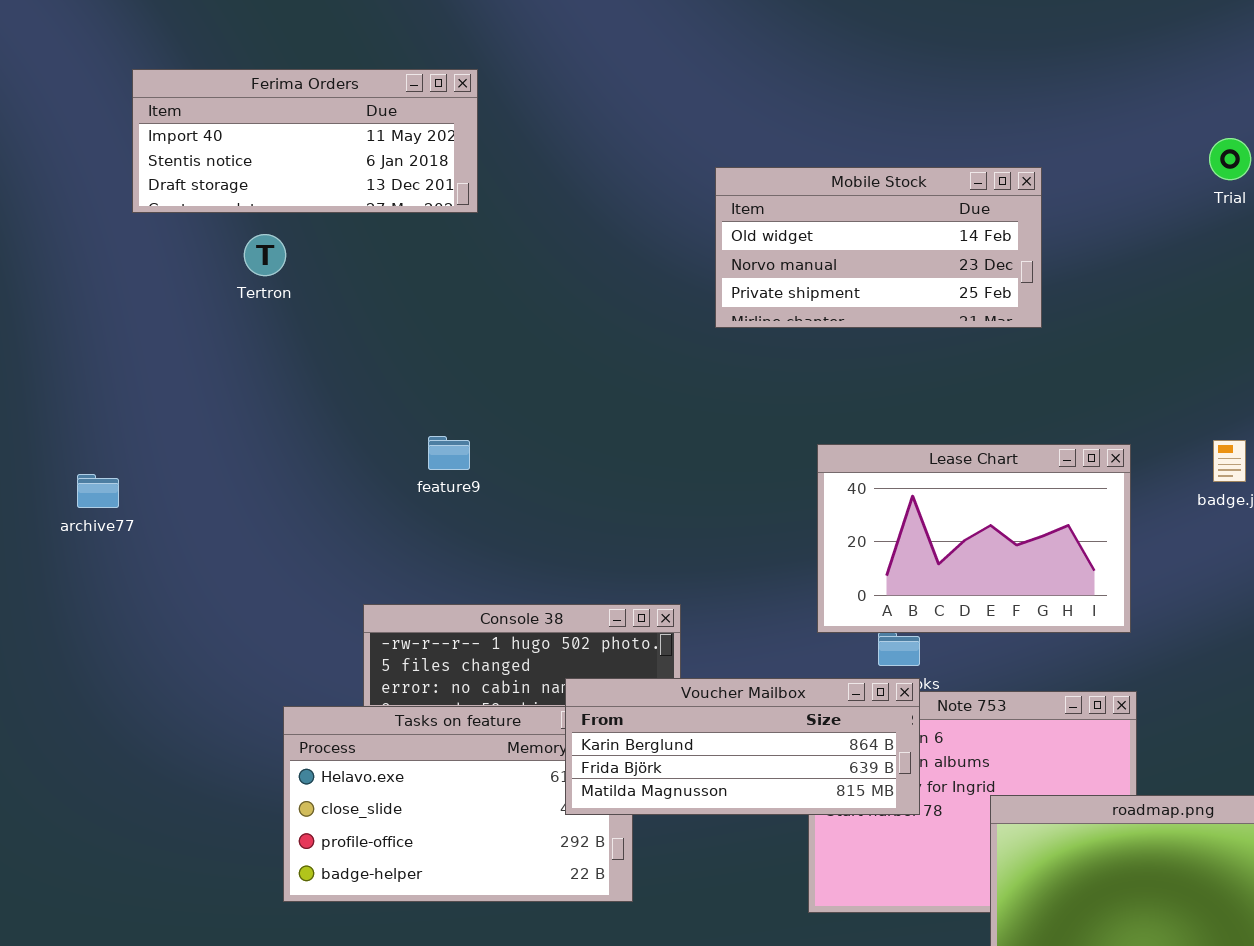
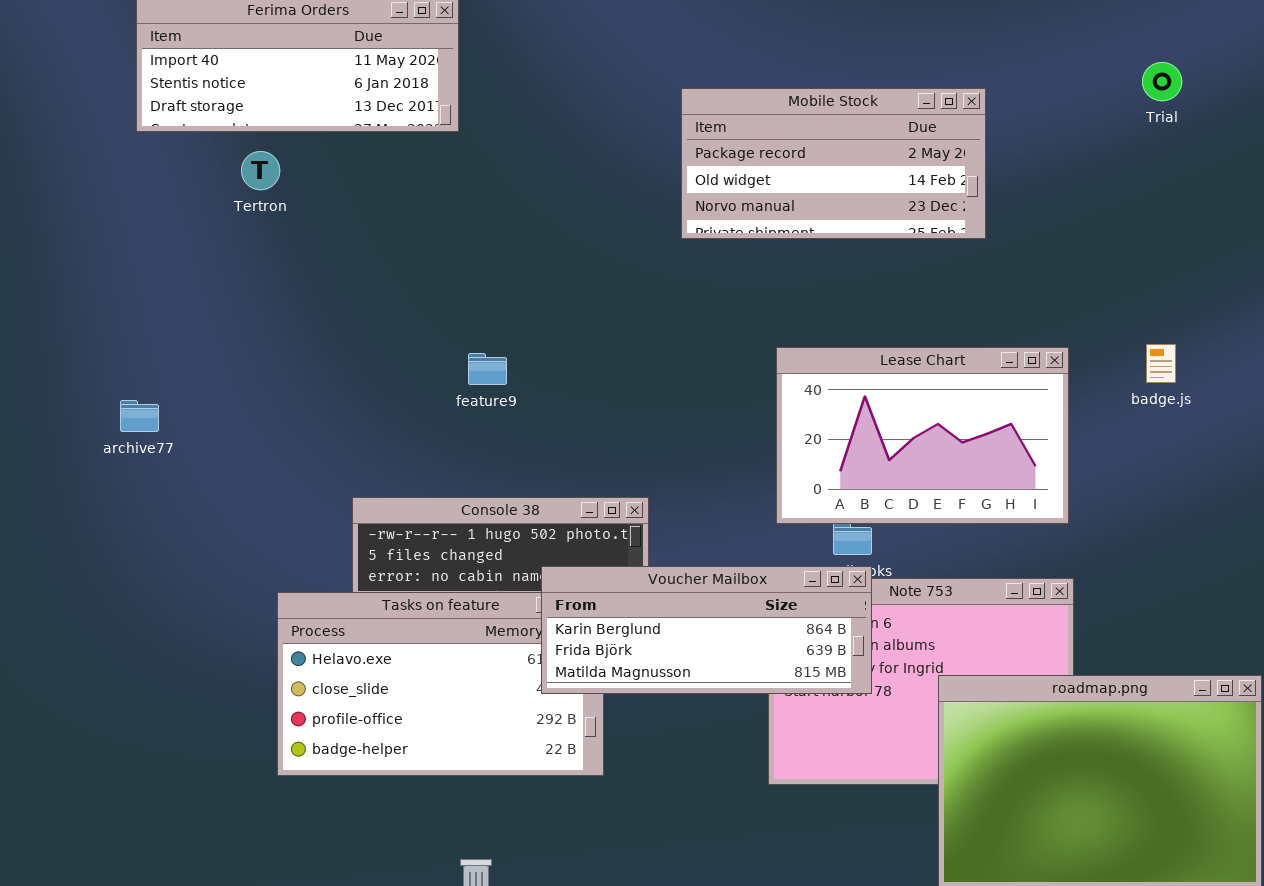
Mobile Stock: [715,167,1042,328] -> [681,88,986,239], scrolled up 1 row
feature9: [428,436,470,470] -> [468,353,507,385], moved
archive77: [77,474,119,508] -> [120,400,159,432], moved

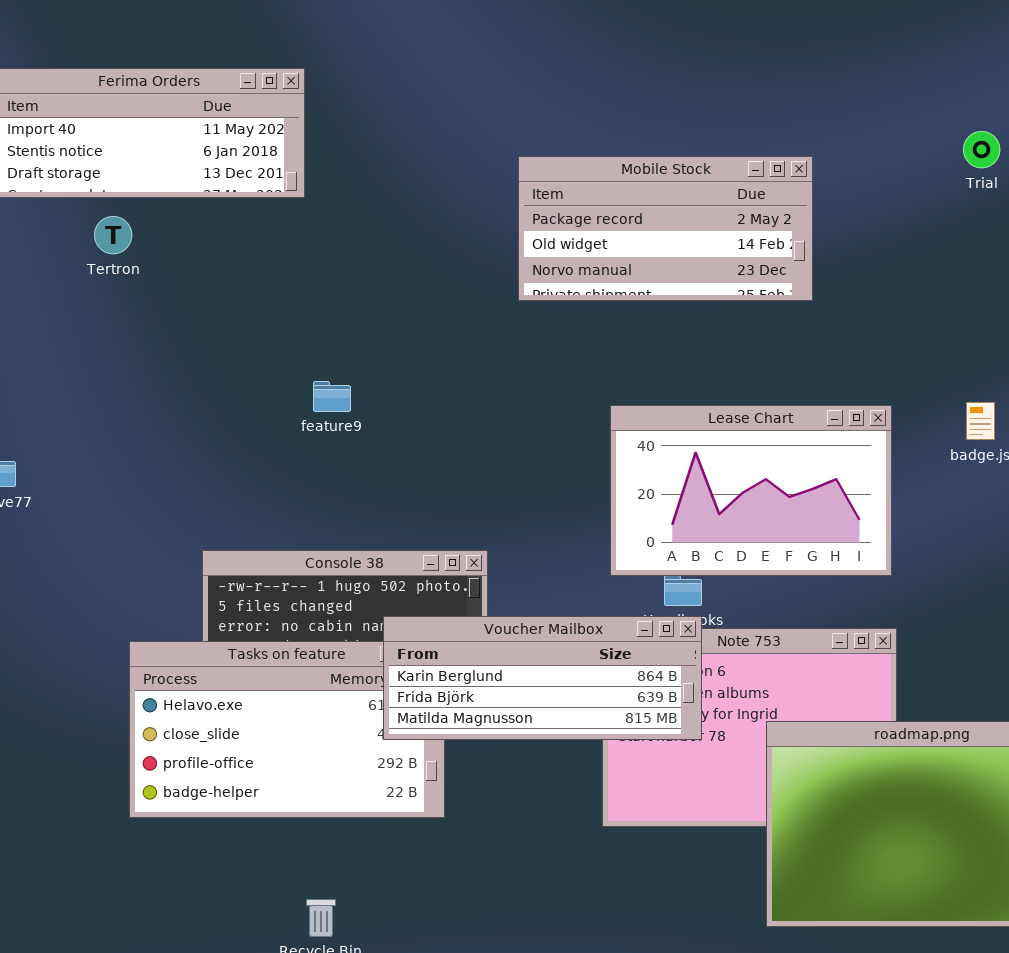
feature9: [468,353,507,385] -> [313,381,351,412], moved

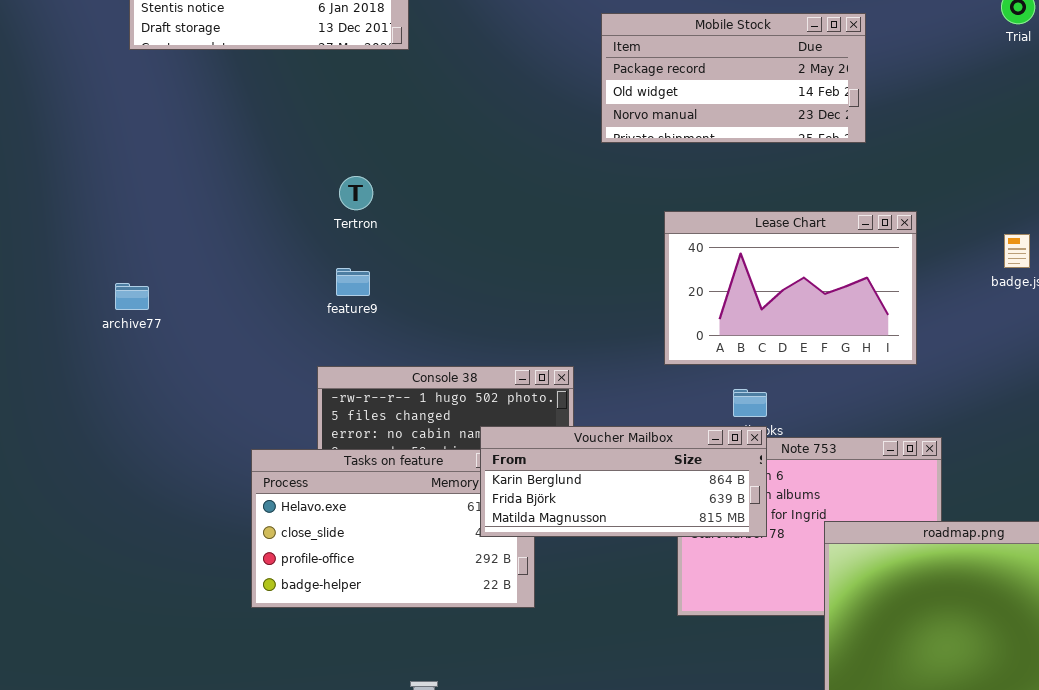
Tertron: [94,216,132,254] -> [339,176,373,210], moved
feature9: [313,381,351,412] -> [336,268,370,296], moved
Lease Chart: [610,405,892,576] -> [664,211,917,365], moved

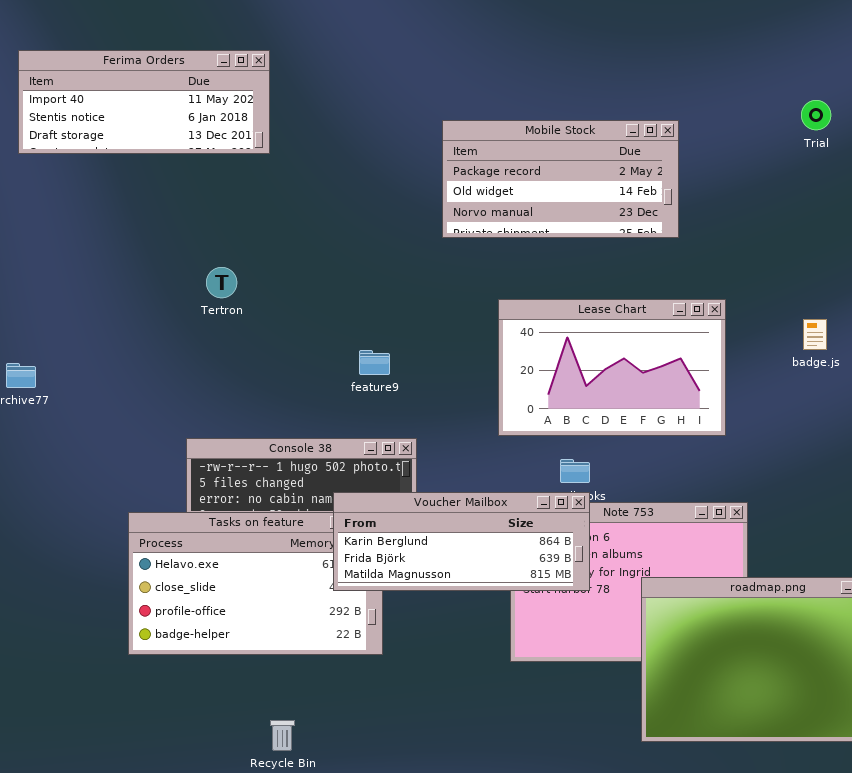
feature9: [336,268,370,296] -> [359,350,390,375], moved

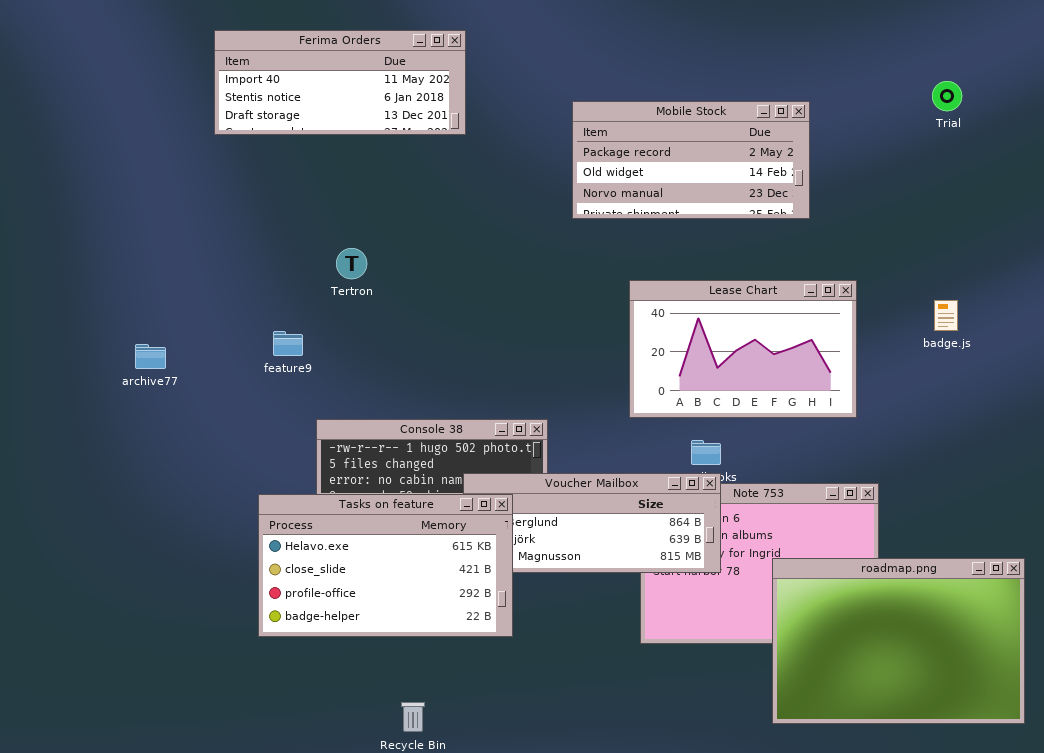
Ferima Orders: [18,50,270,154] -> [214,30,466,135], moved
feature9: [359,350,390,375] -> [273,331,303,356], moved
Tasks on feature: [128,512,383,655] -> [258,494,513,637], raised

